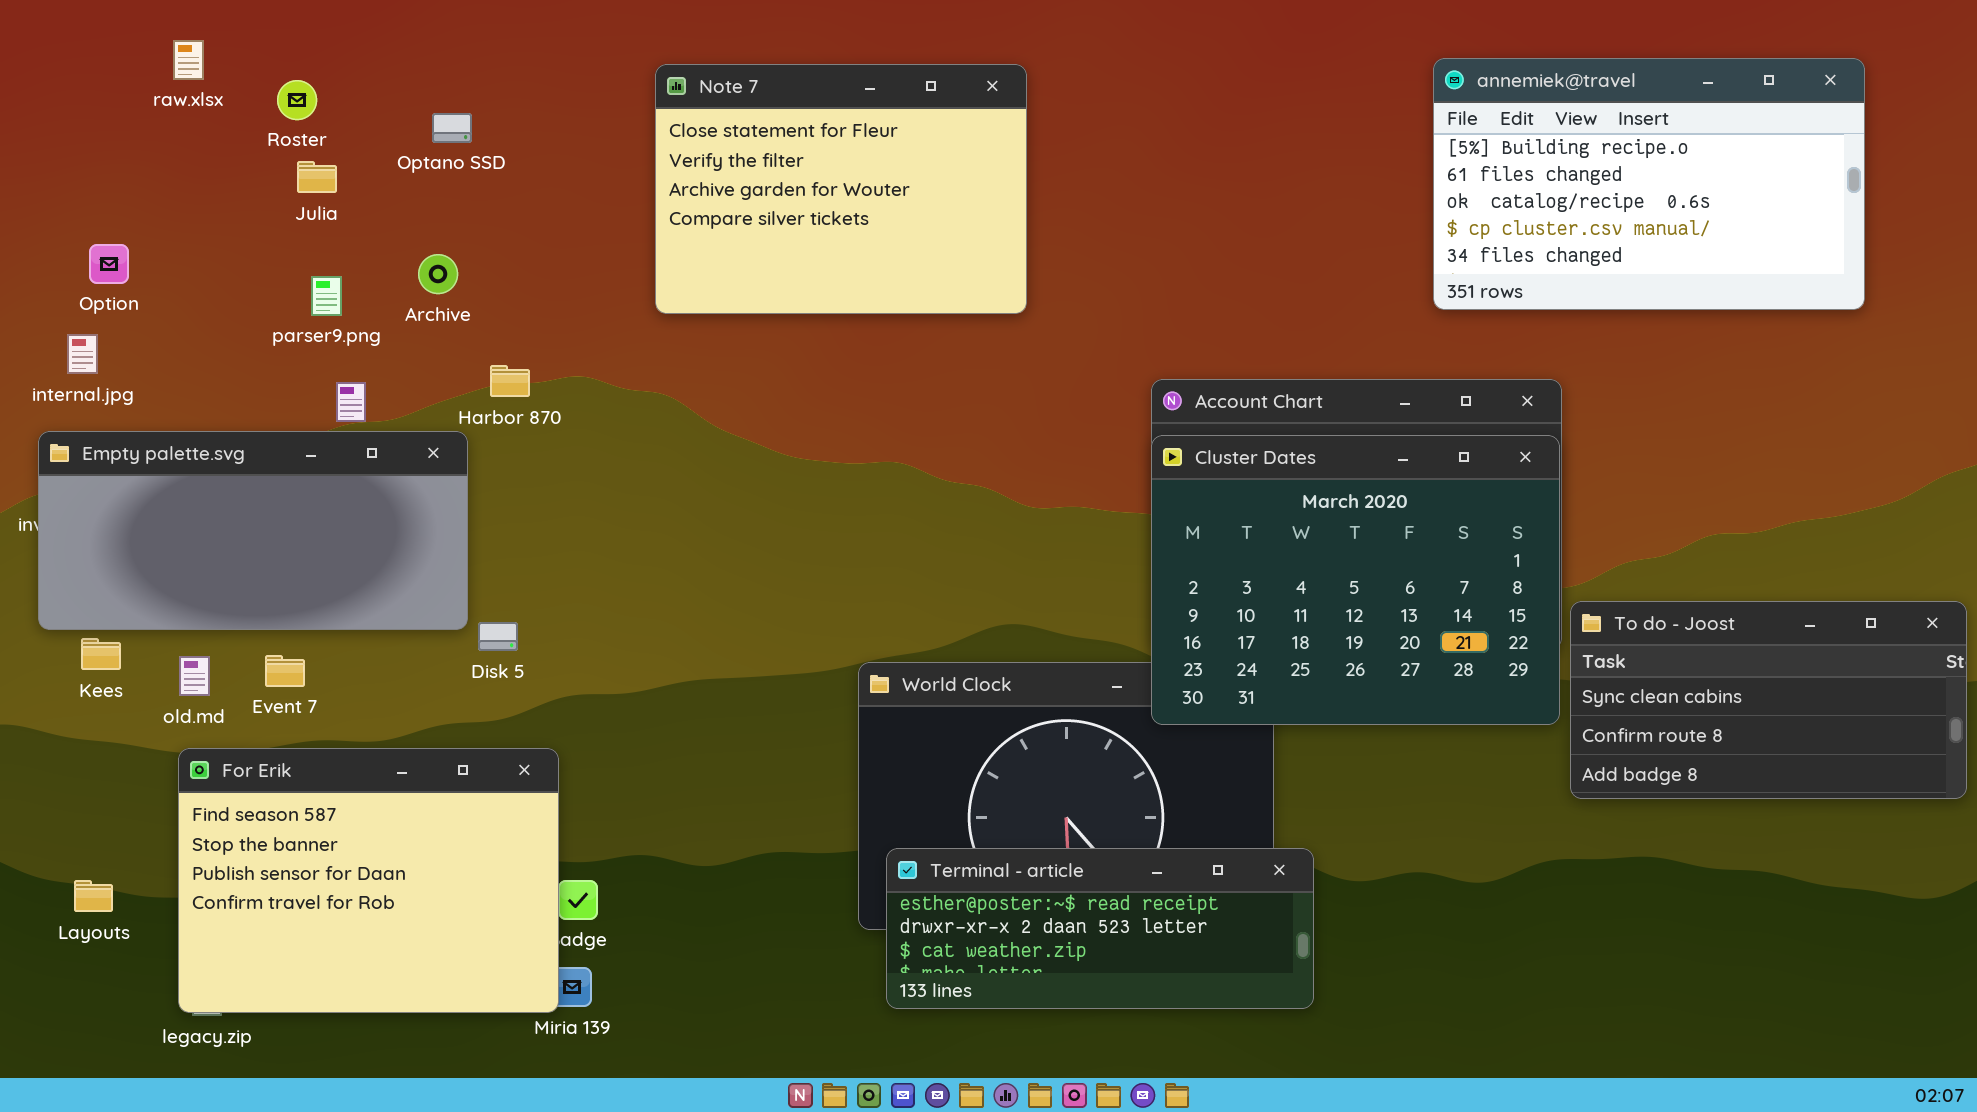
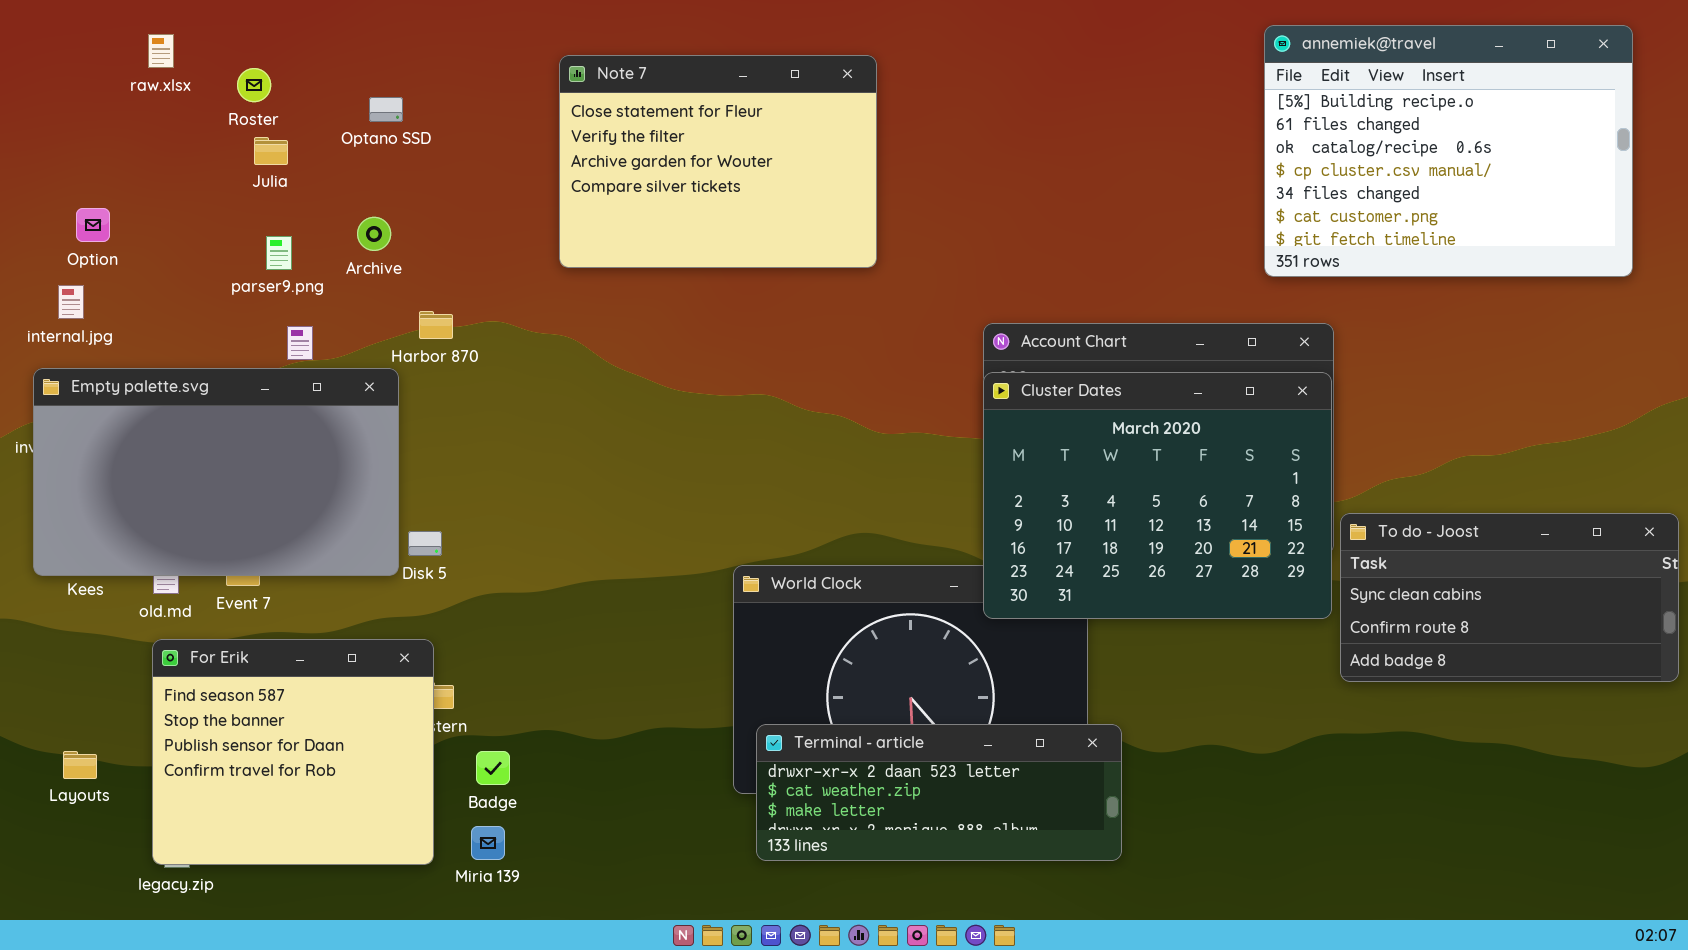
annemiek@travel: [1433,58,1865,310] -> [1264,25,1633,277], moved, resized
Empty palette.svg: [38,431,468,630] -> [33,368,399,576], resized
For Erik: [178,748,559,1013] -> [152,639,434,865], resized
Terminal - article: [886,848,1314,1009] -> [756,724,1122,861], scrolled down 1 row

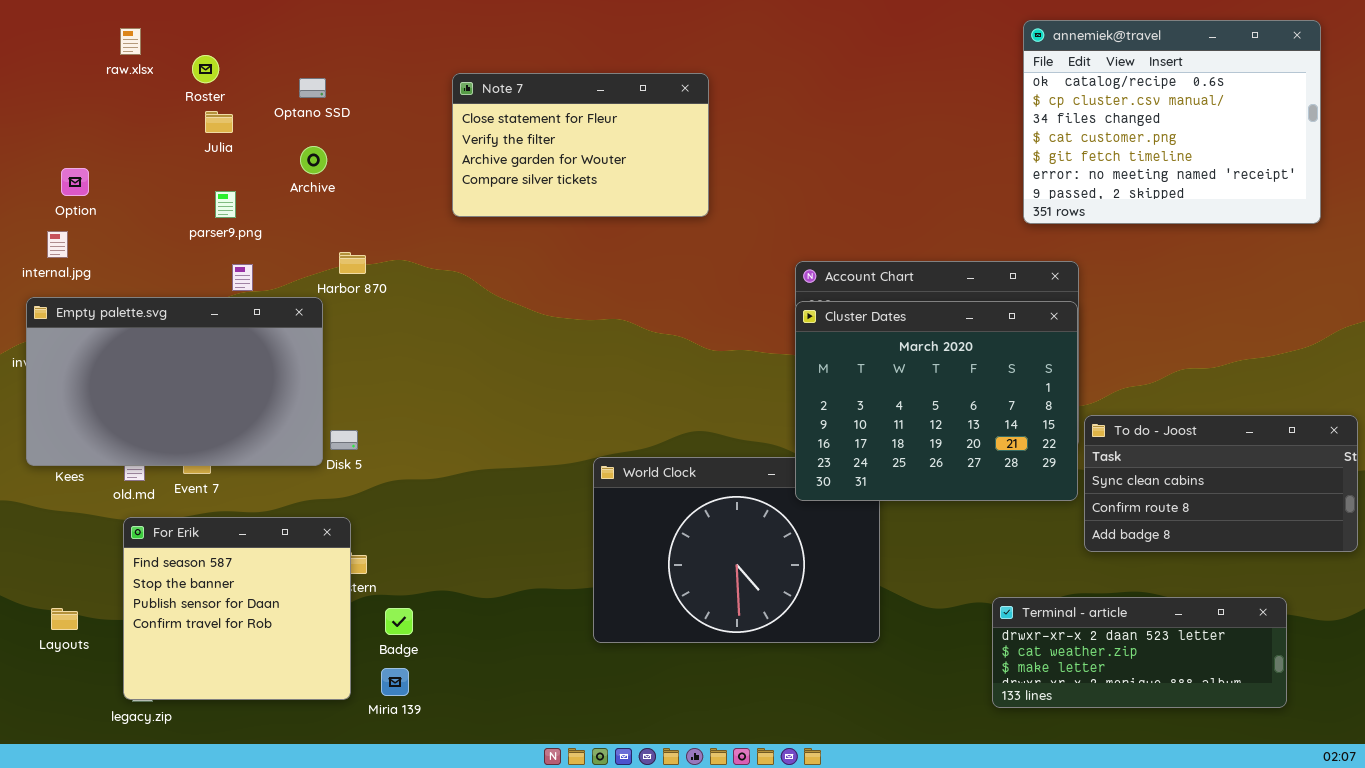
annemiek@travel: [1264,25,1633,277] -> [1023,20,1321,224], scrolled down 2 rows
Note 7: [559,55,877,268] -> [452,73,709,217], resized
Archive: [357,217,391,251] -> [300,146,327,174], moved
Terminal - article: [756,724,1122,861] -> [992,597,1287,708], moved

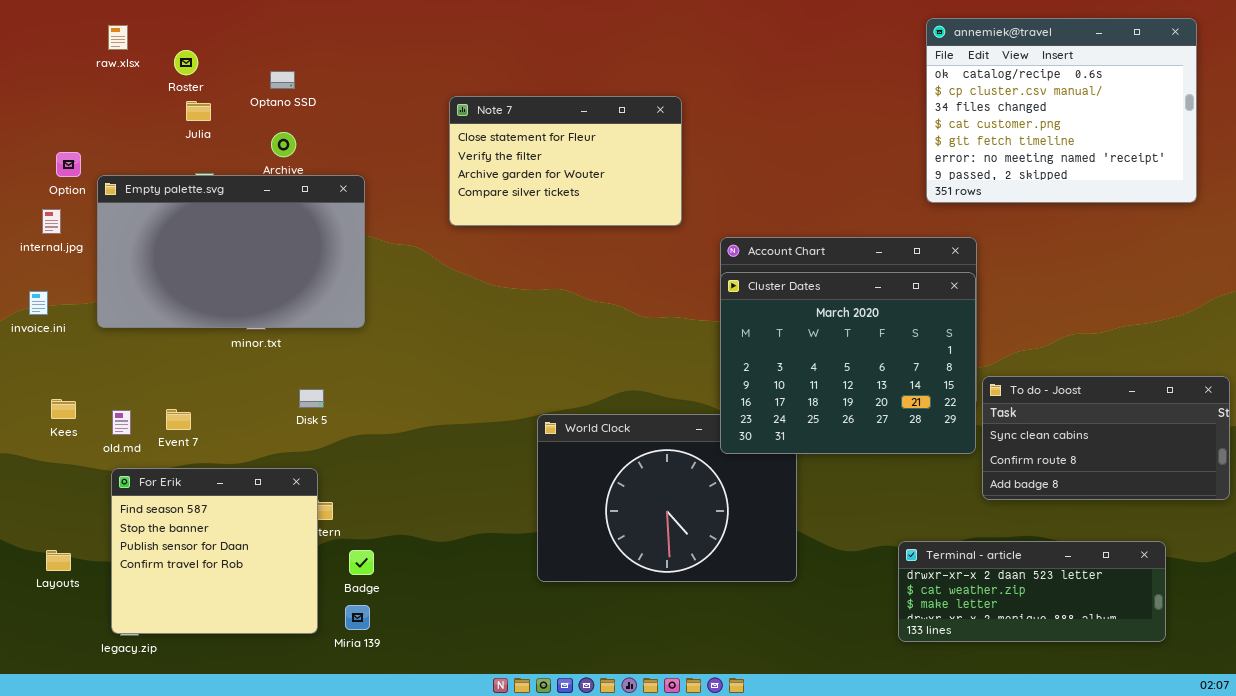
Note 7: [452,73,709,217] -> [449,96,682,226], moved
Empty palette.svg: [26,297,323,466] -> [97,175,365,328], moved

